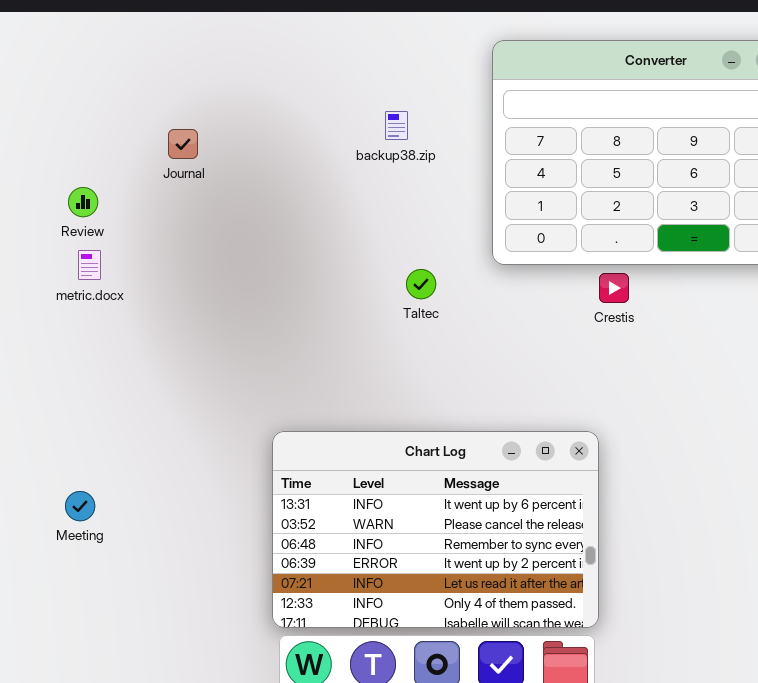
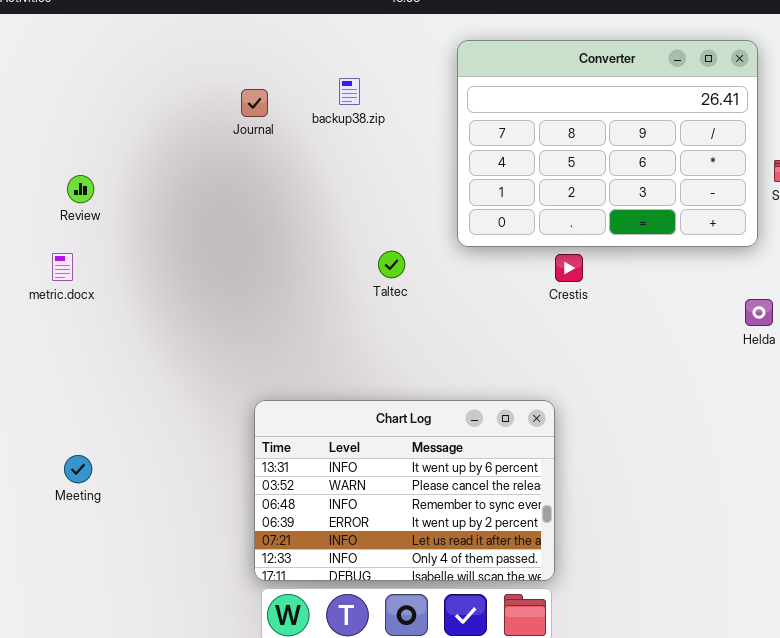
backup38.zip: [385,111,408,140] -> [339,78,360,105], moved
Journal: [168,129,198,159] -> [241,89,268,117], moved
metric.docx: [78,250,101,280] -> [52,253,73,281], moved

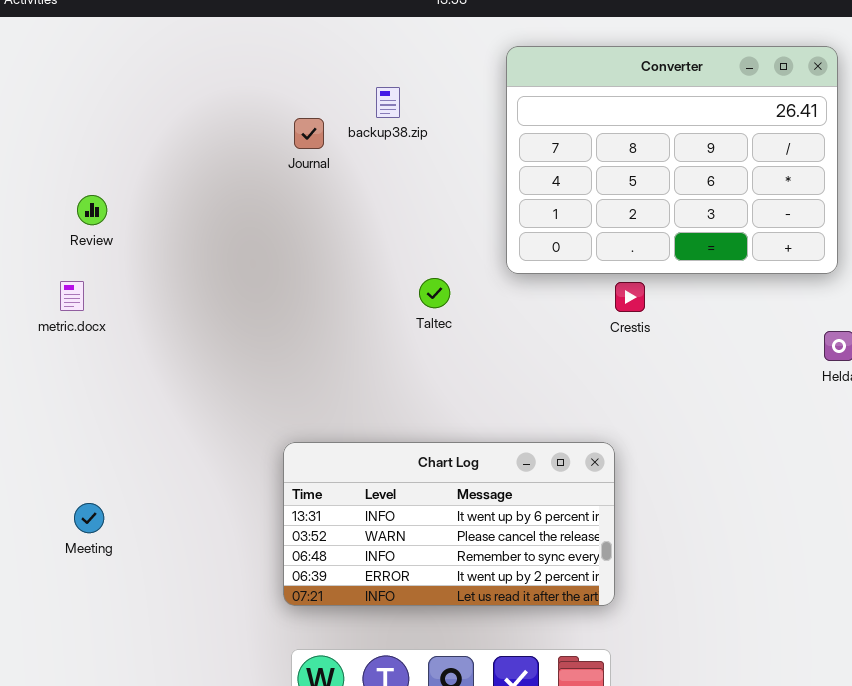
Journal: [241,89,268,117] -> [294,118,324,149], moved
Chart Log: [254,400,555,581] -> [283,442,615,606], resized

